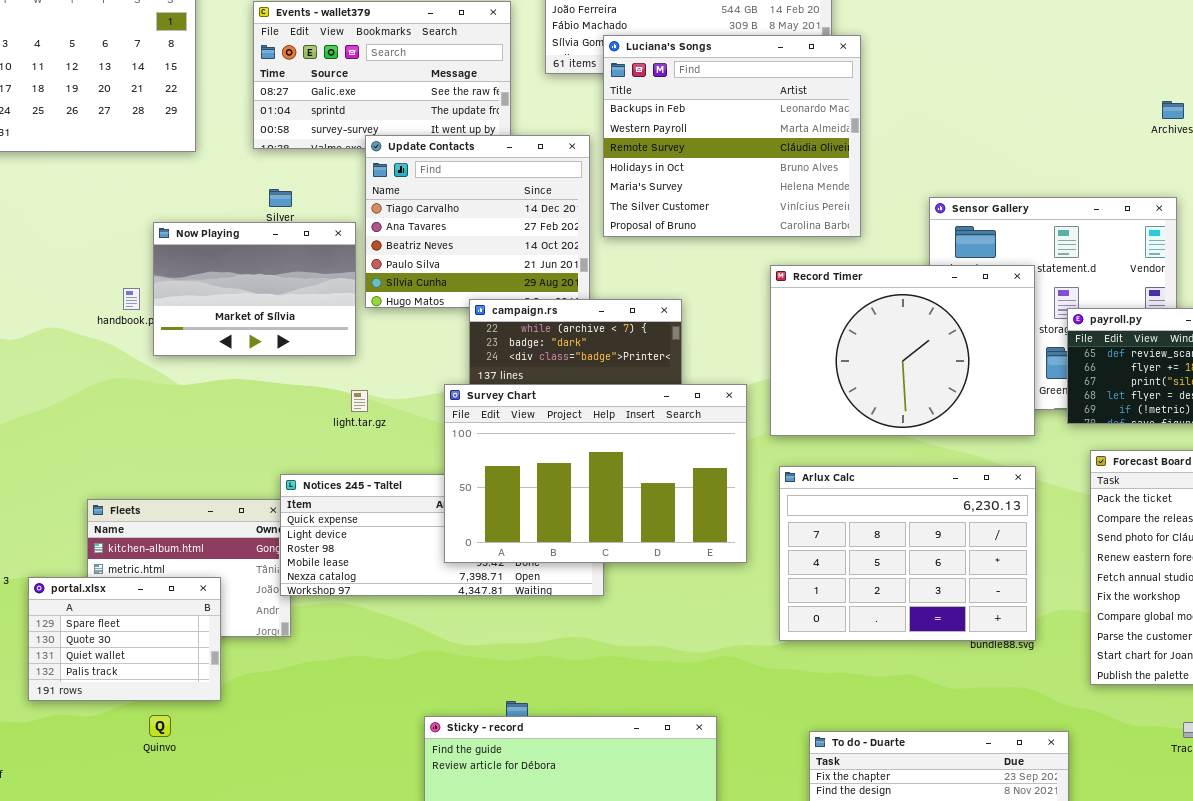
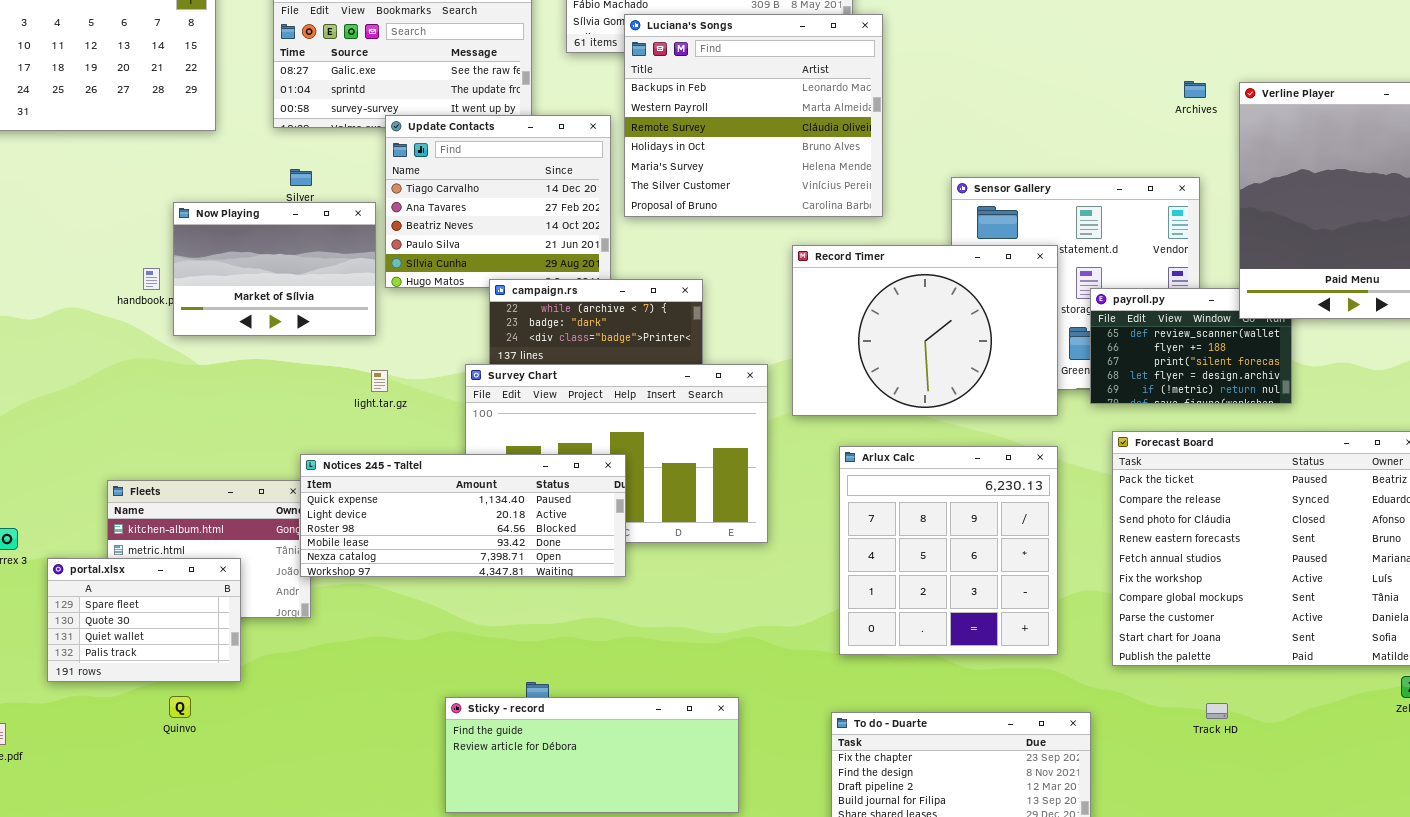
Arlux Calc: [779,466,1036,641] -> [839,446,1058,655], resized
Notices 245 - Taltel: [280,474,604,596] -> [300,454,626,577], raised

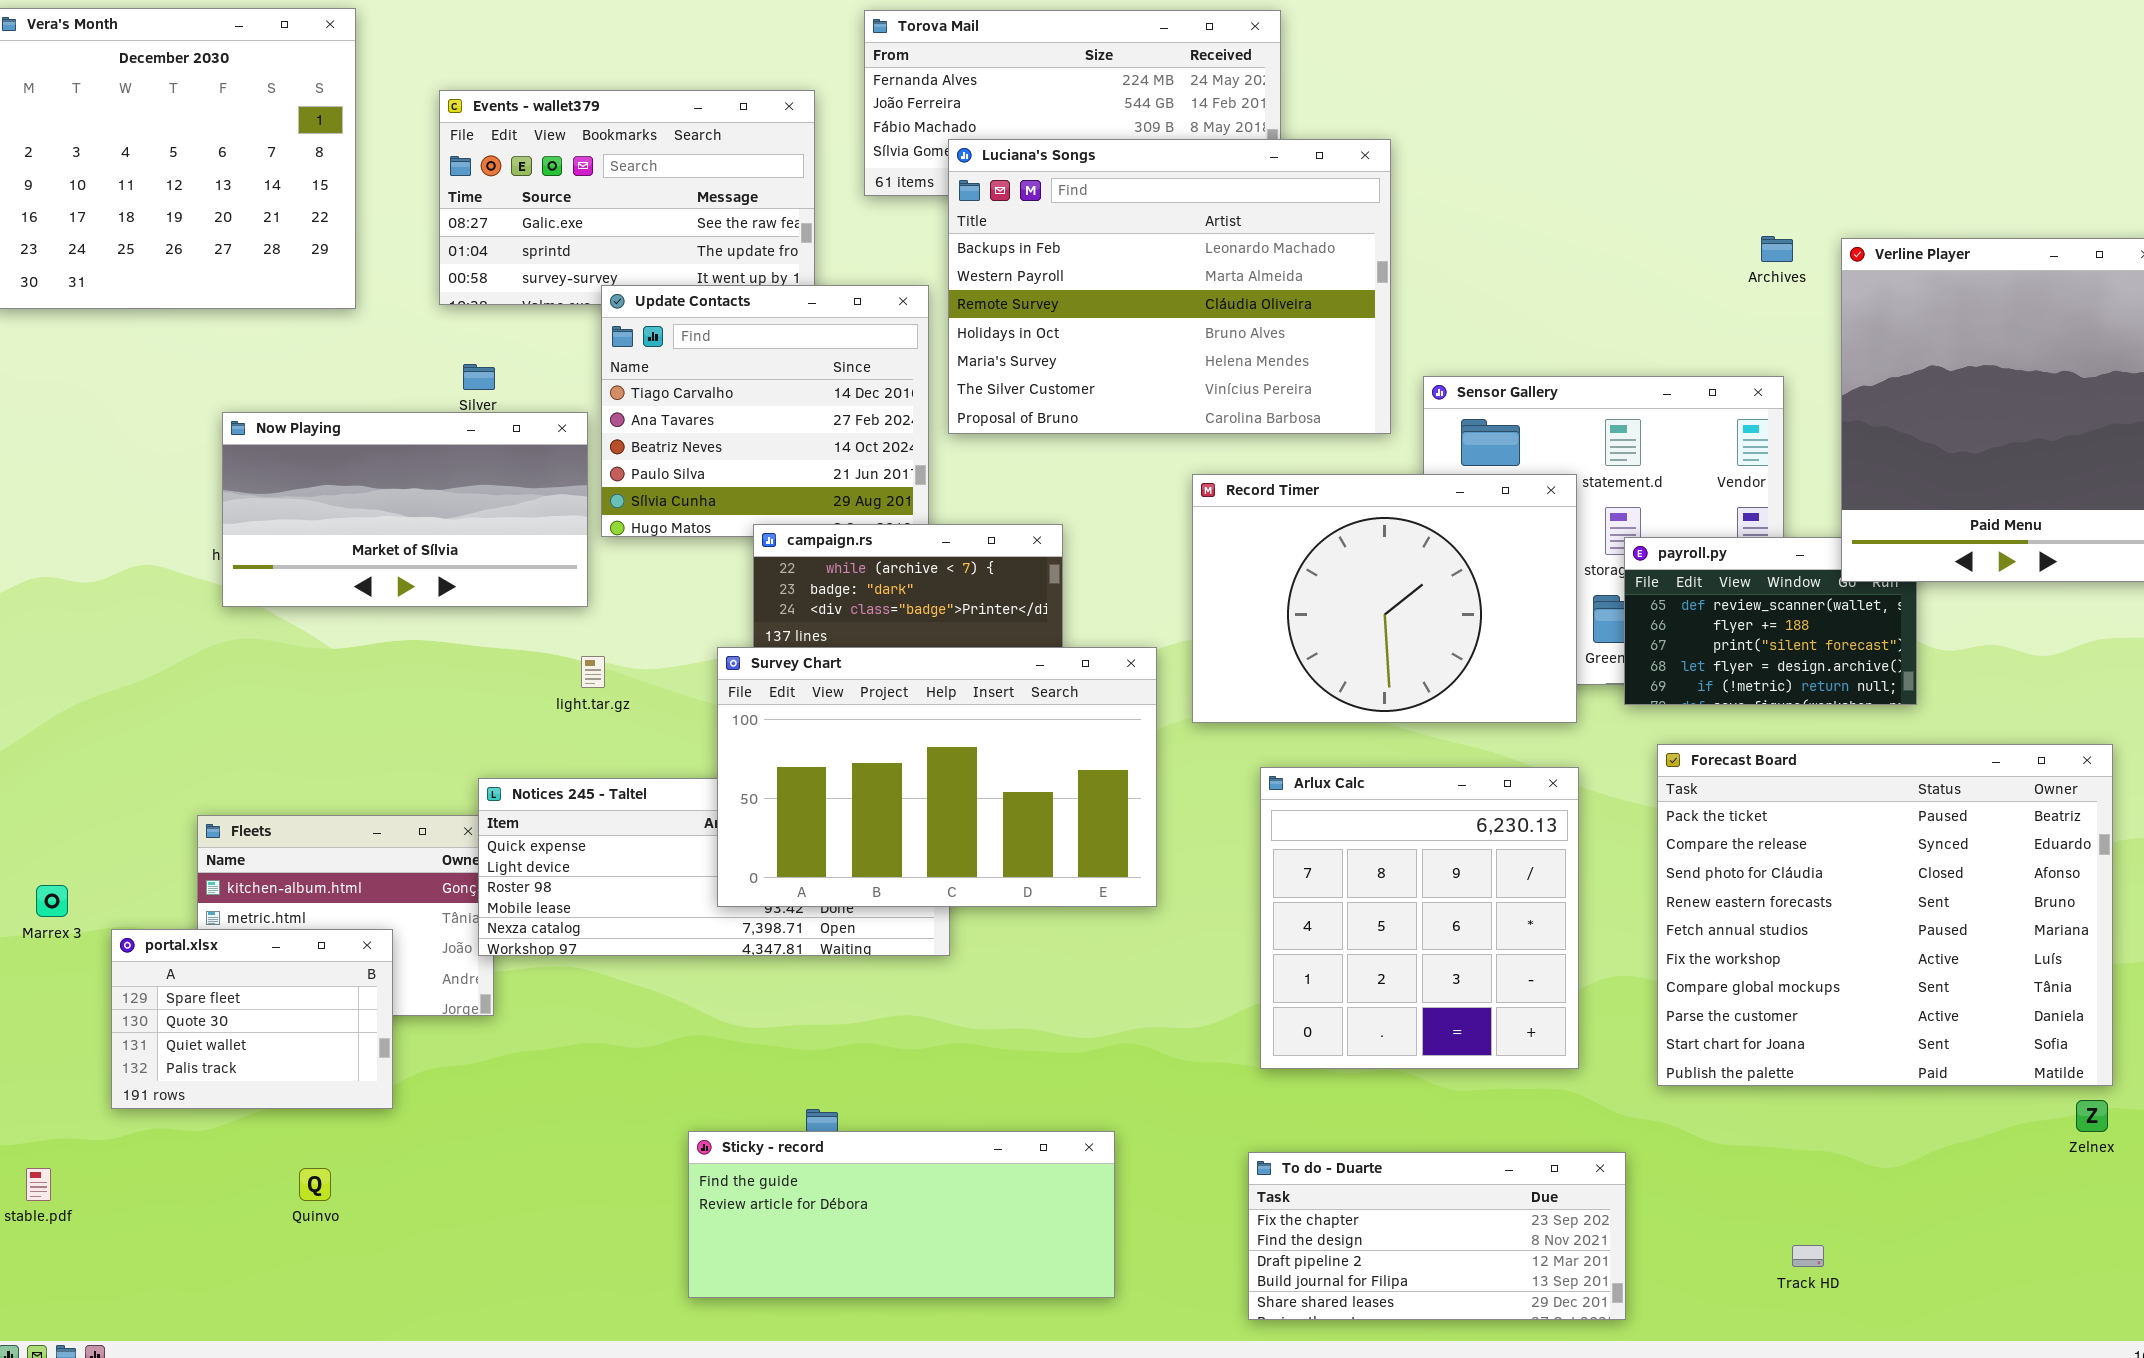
Luciana's Songs: [624,14,883,217] -> [948,139,1391,434], resized
Now Playing: [173,202,376,336] -> [222,412,588,607], resized
Survey Chart: [465,364,768,543] -> [717,647,1157,907], raised
Quinvo: [169,696,191,718] -> [299,1168,331,1201], moved
Track HD: [1206,703,1228,719] -> [1792,1245,1824,1267], moved

